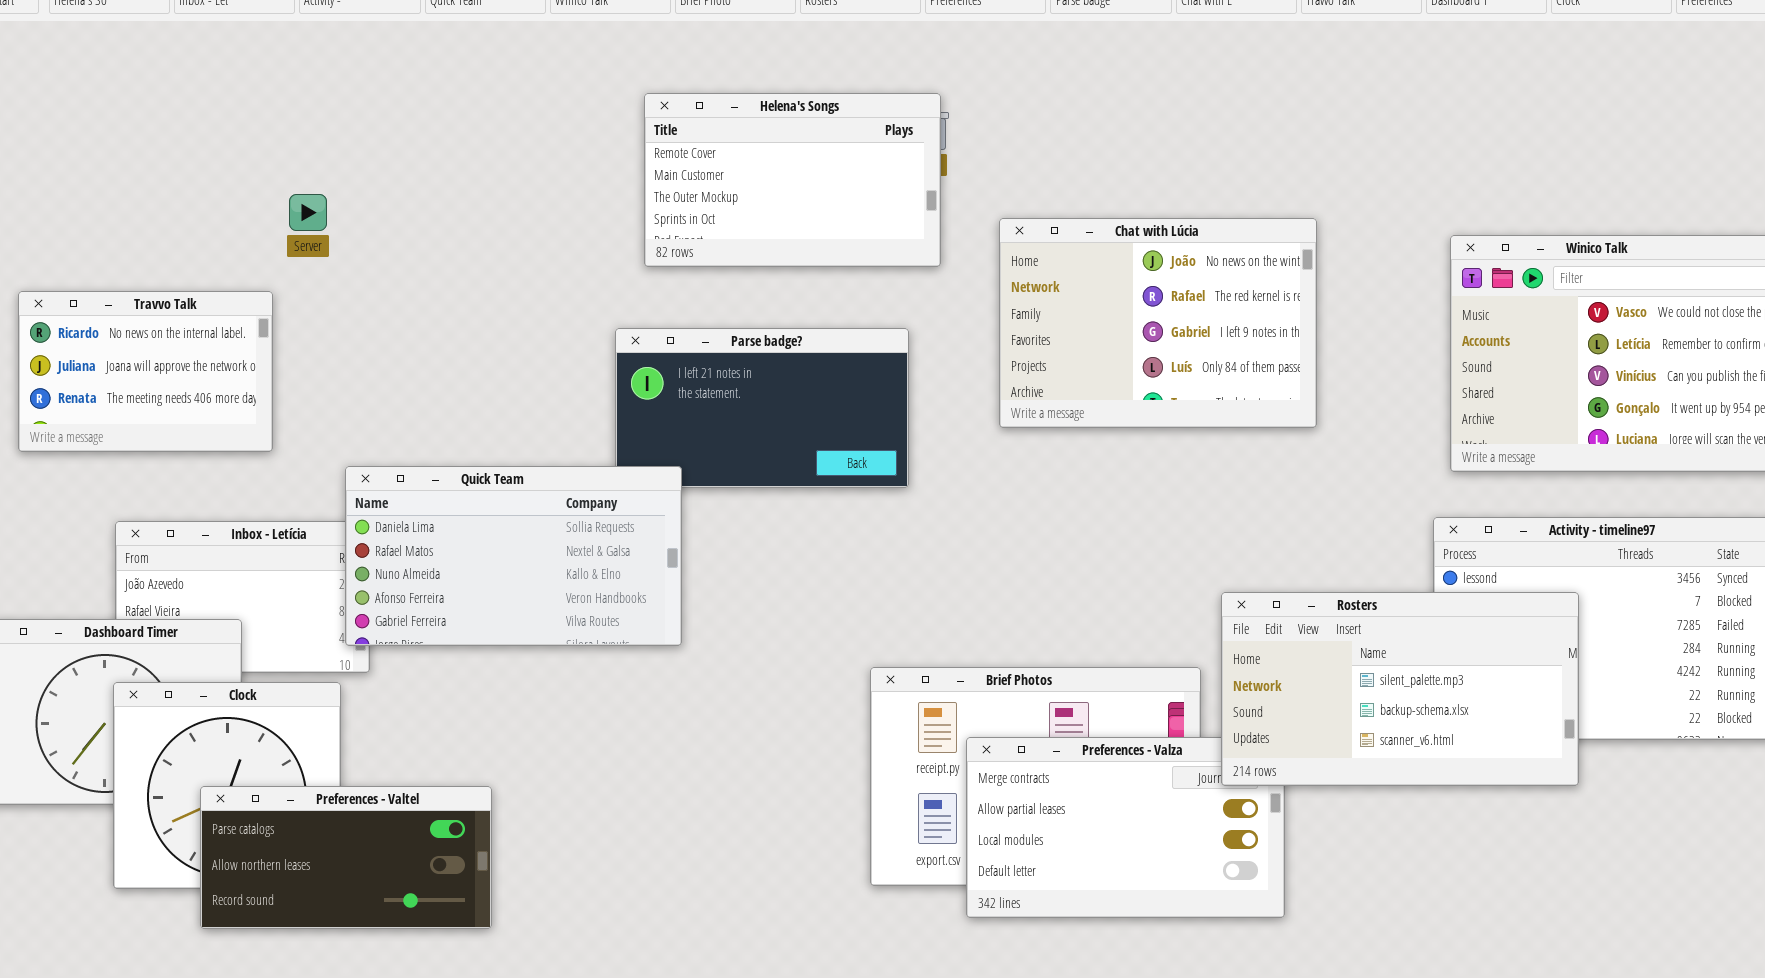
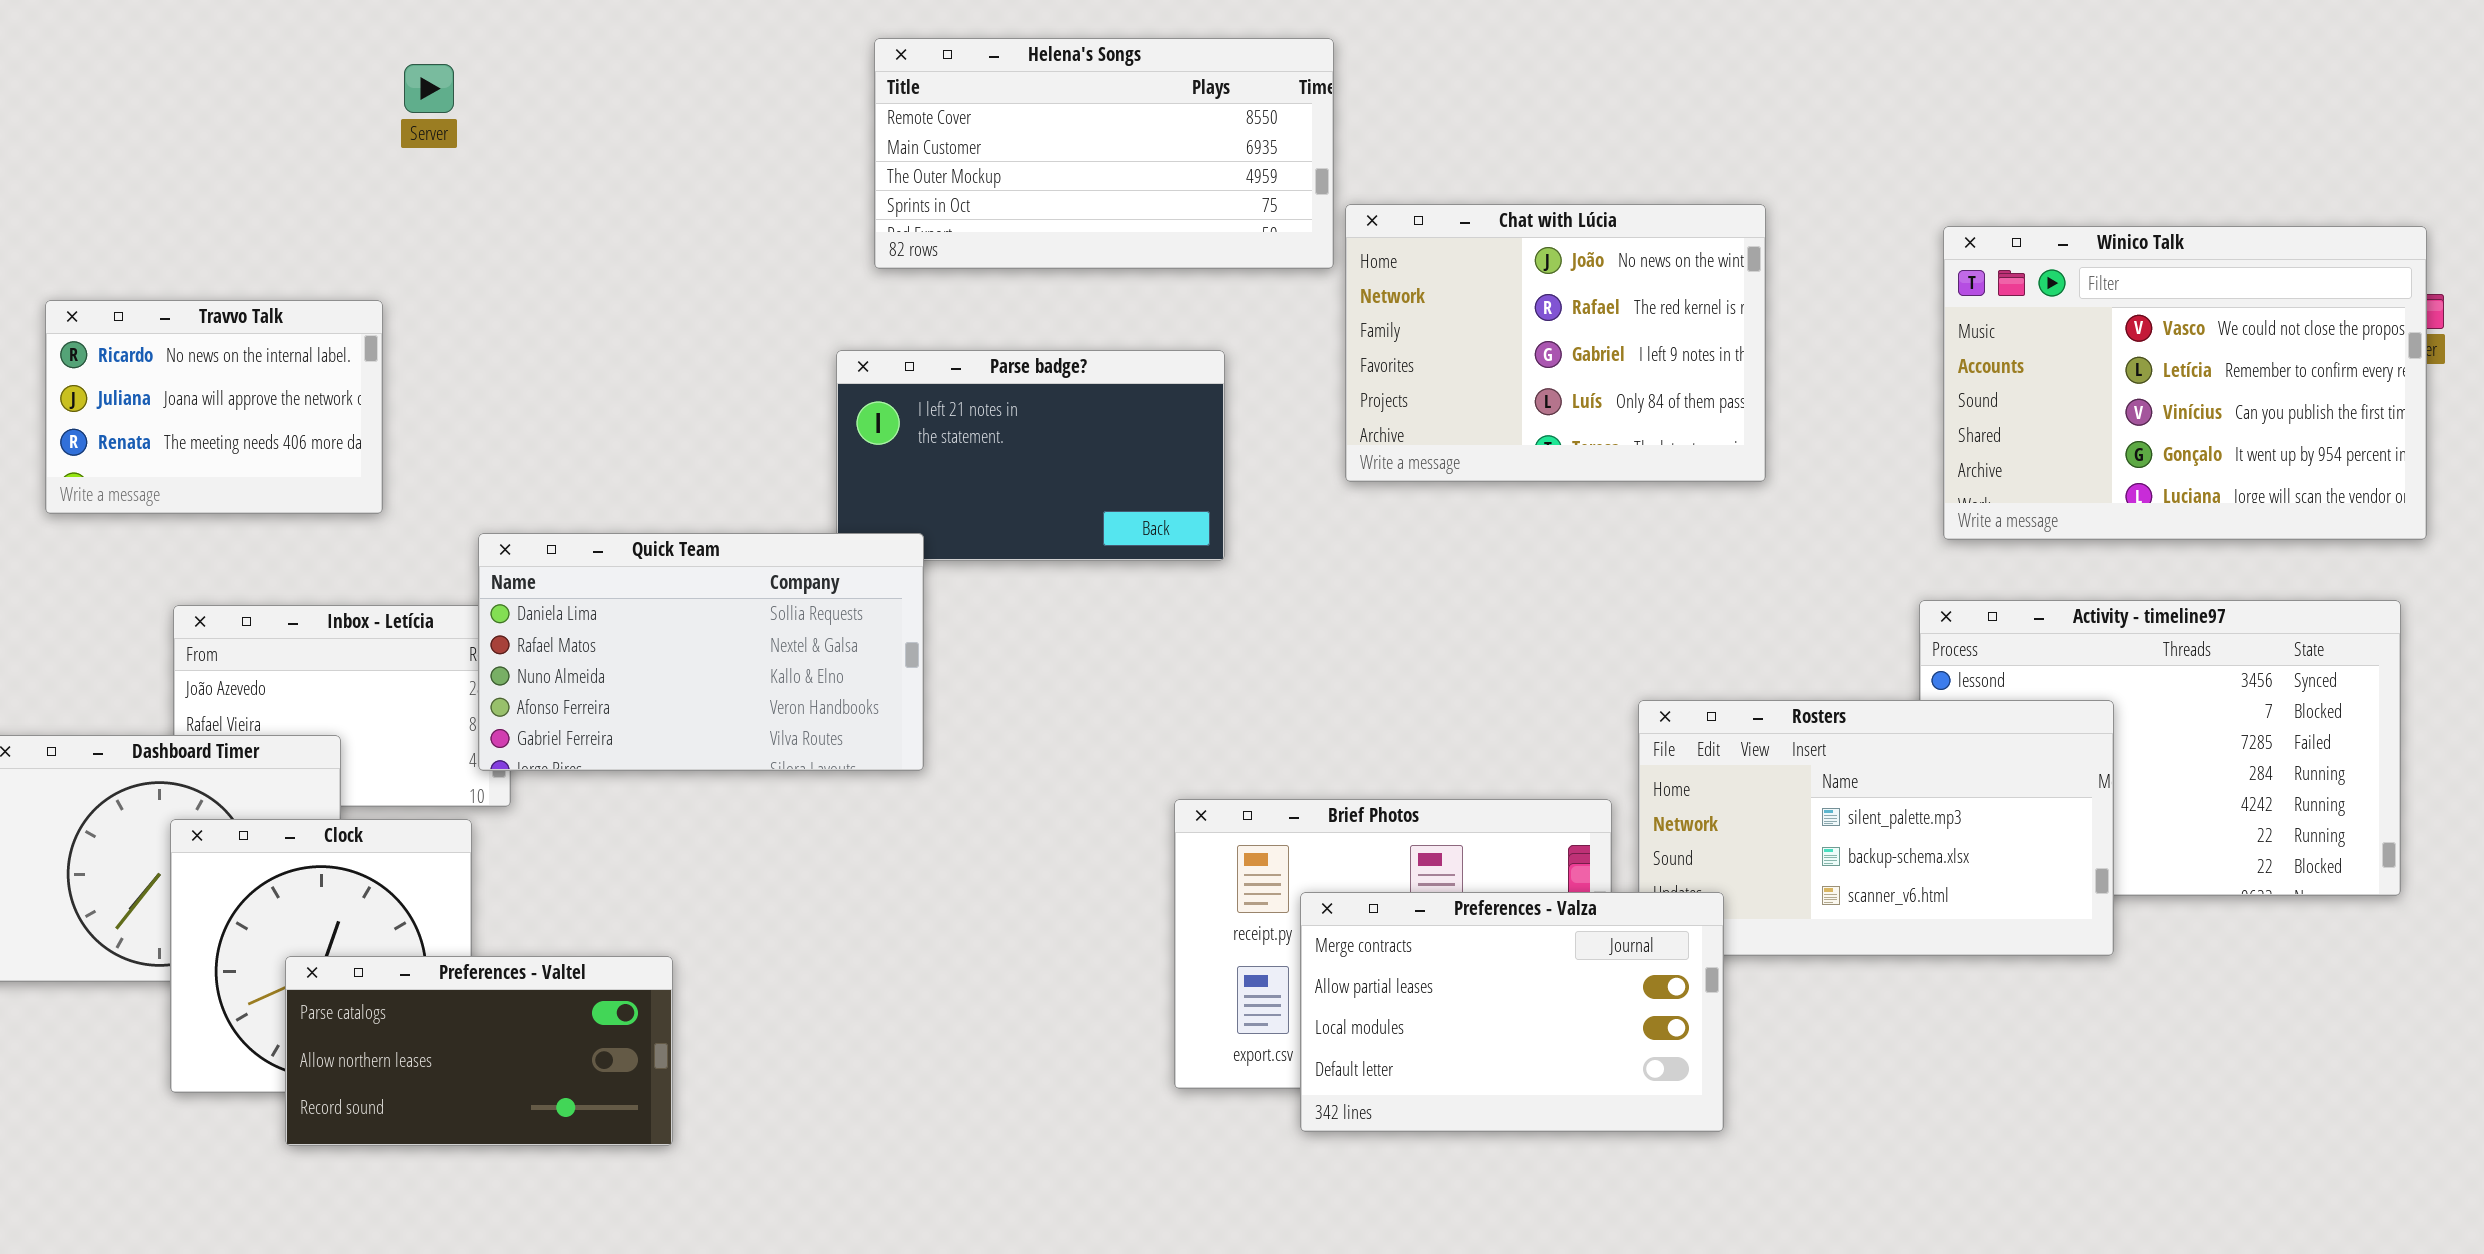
Helena's Songs: [644,93,941,267] -> [874,38,1334,269], resized
Server: [289,194,327,231] -> [404,64,454,113], moved
Preferences - Valza: [966,737,1285,918] -> [1300,892,1724,1132], raised

